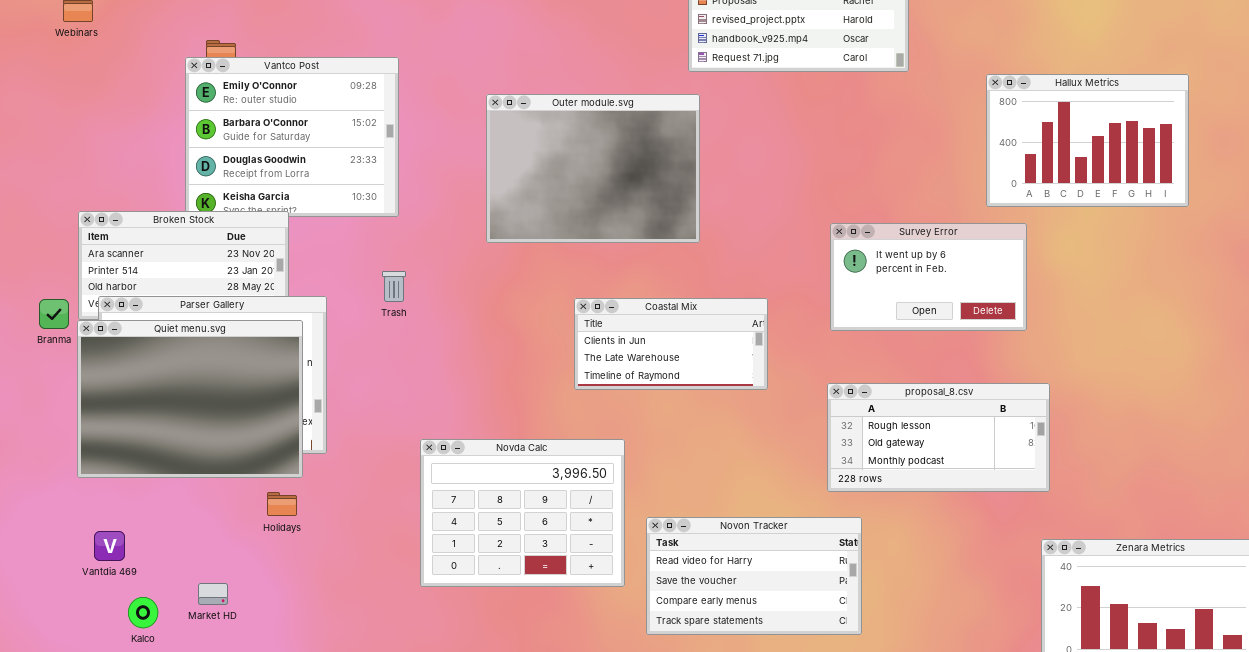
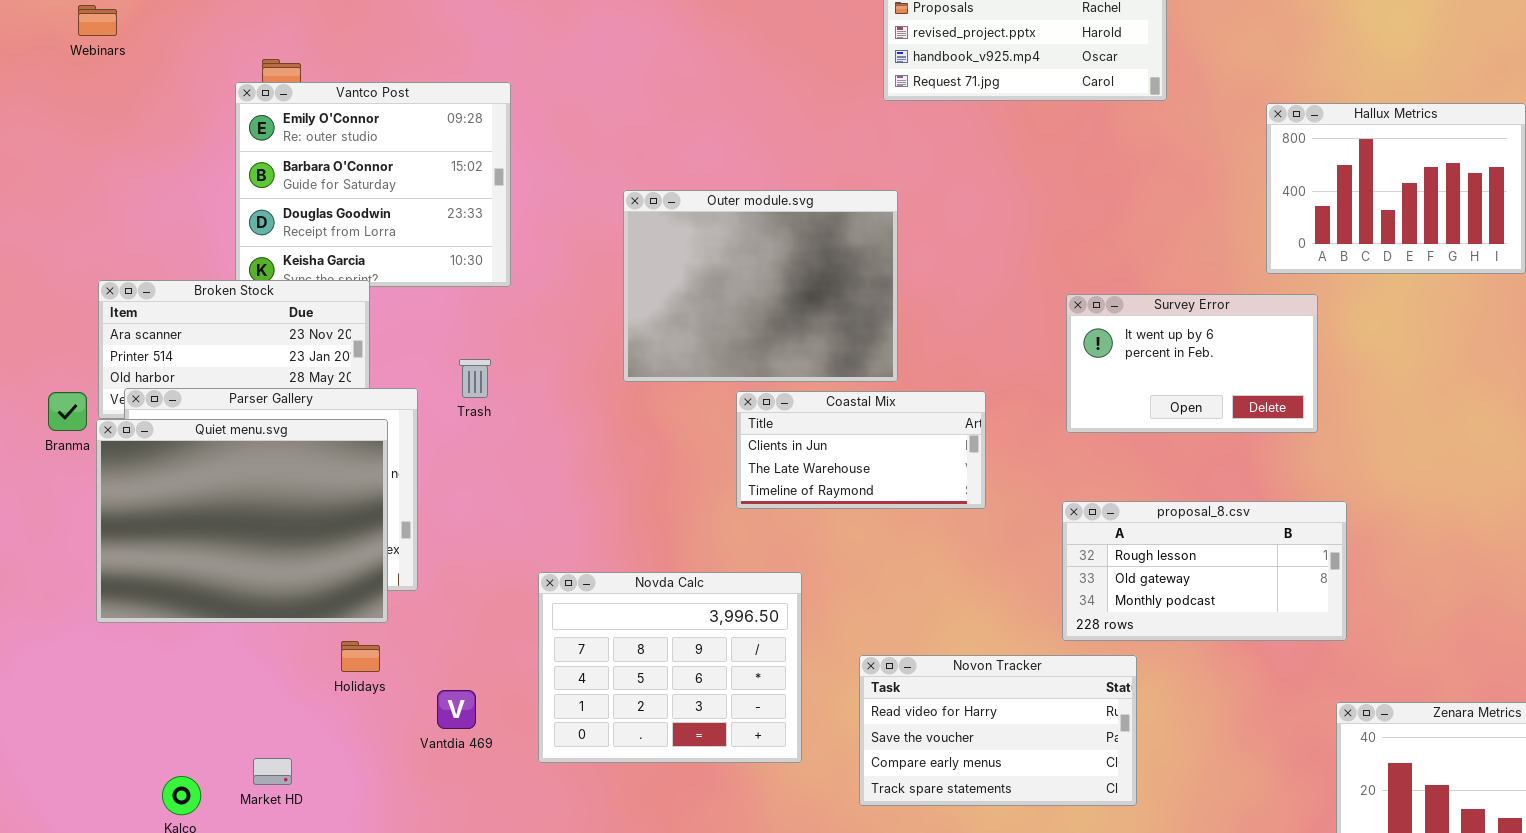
Outer module.svg: [486,94,700,243] -> [623,190,898,382], moved
Trash: [382,271,406,302] -> [459,359,491,398], moved
Novon Tracker: [646,517,862,635] -> [859,655,1137,806], moved
Vantdia 469: [94,531,125,561] -> [437,690,476,729], moved

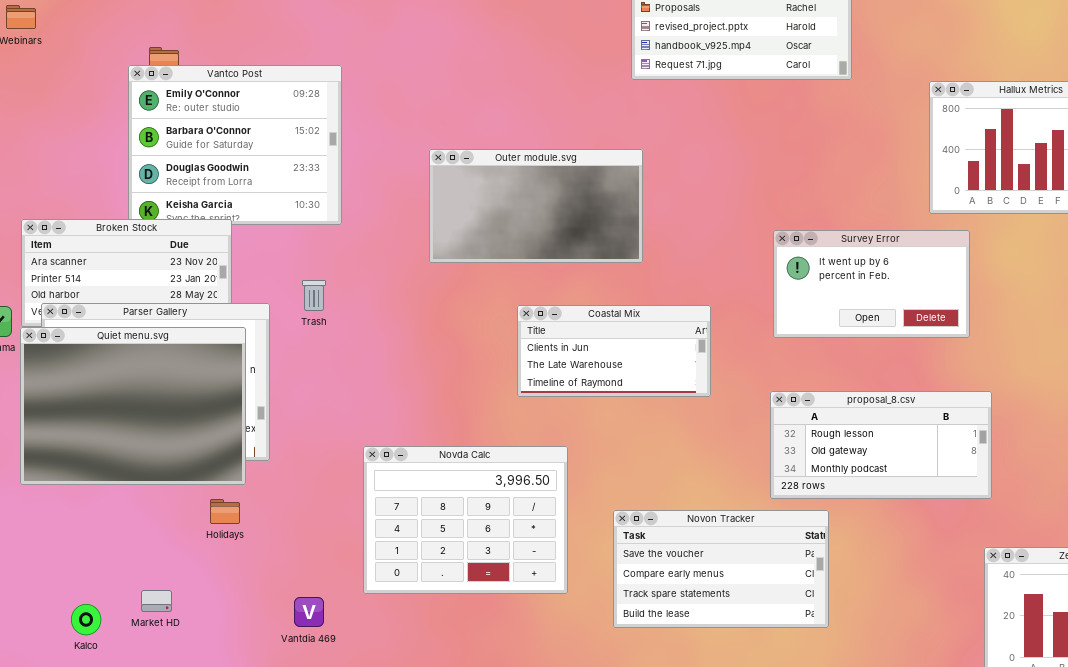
Outer module.svg: [623,190,898,382] -> [429,149,643,263], resized
Novon Tracker: [859,655,1137,806] -> [613,510,829,628], scrolled down 1 row
Vantdia 469: [437,690,476,729] -> [294,597,324,627], moved

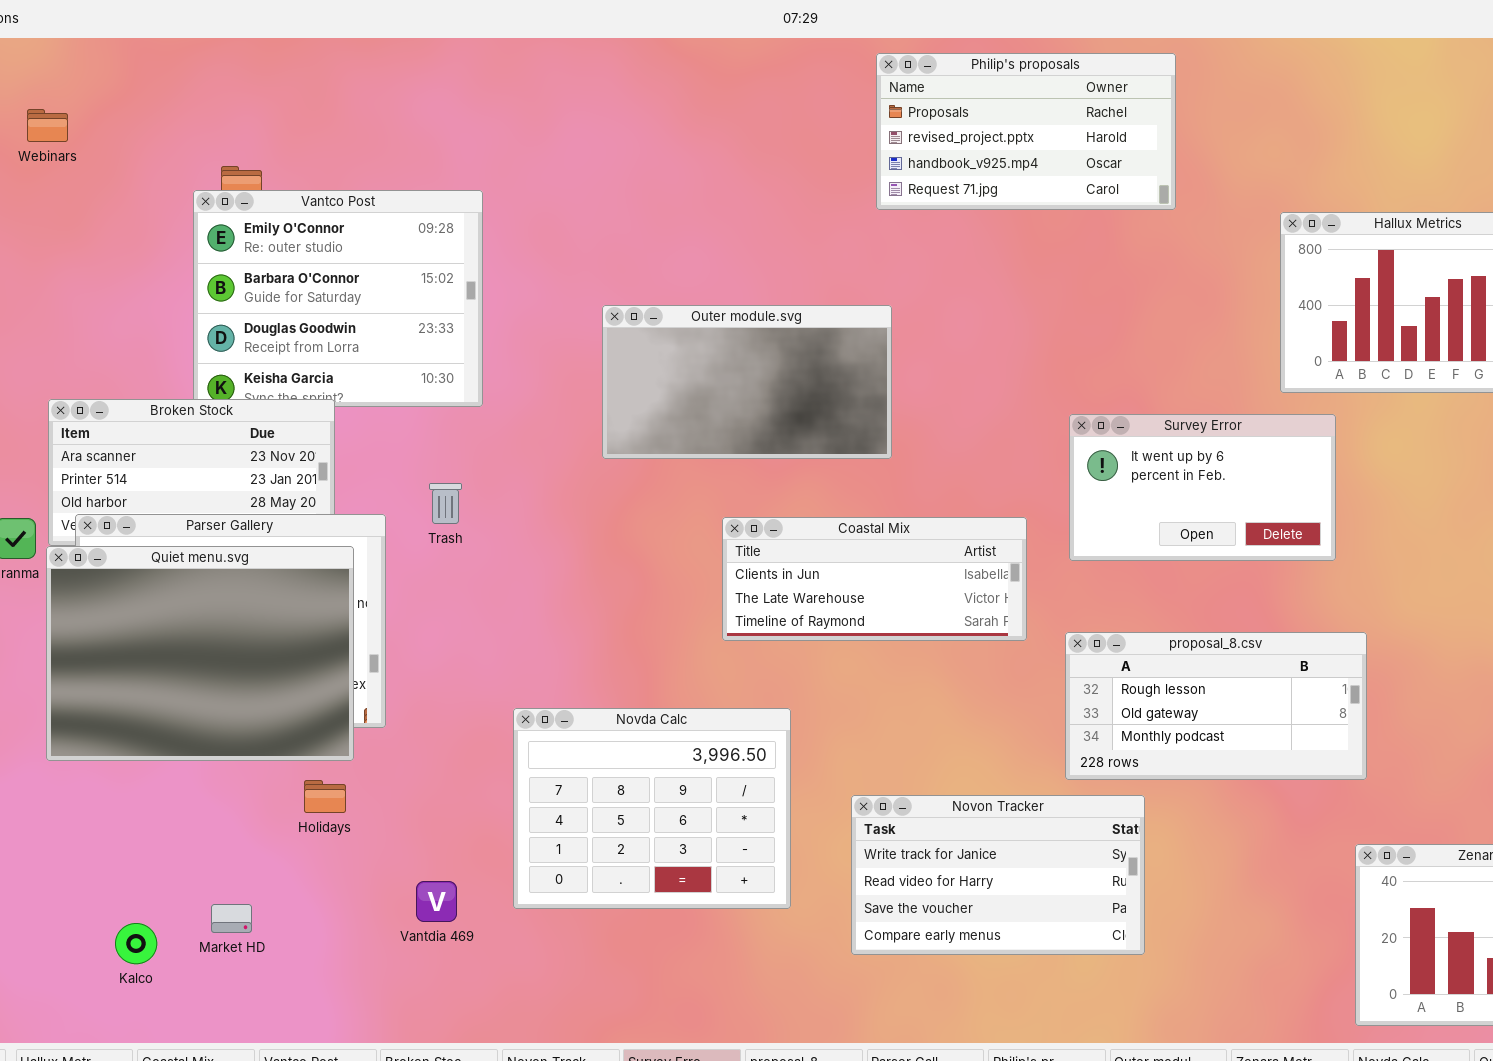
Coastal Mix: [517,305,711,397] -> [722,517,1027,641], resized
Novon Tracker: [613,510,829,628] -> [851,795,1145,955], scrolled up 2 rows
Vantdia 469: [294,597,324,627] -> [416,881,457,922], moved

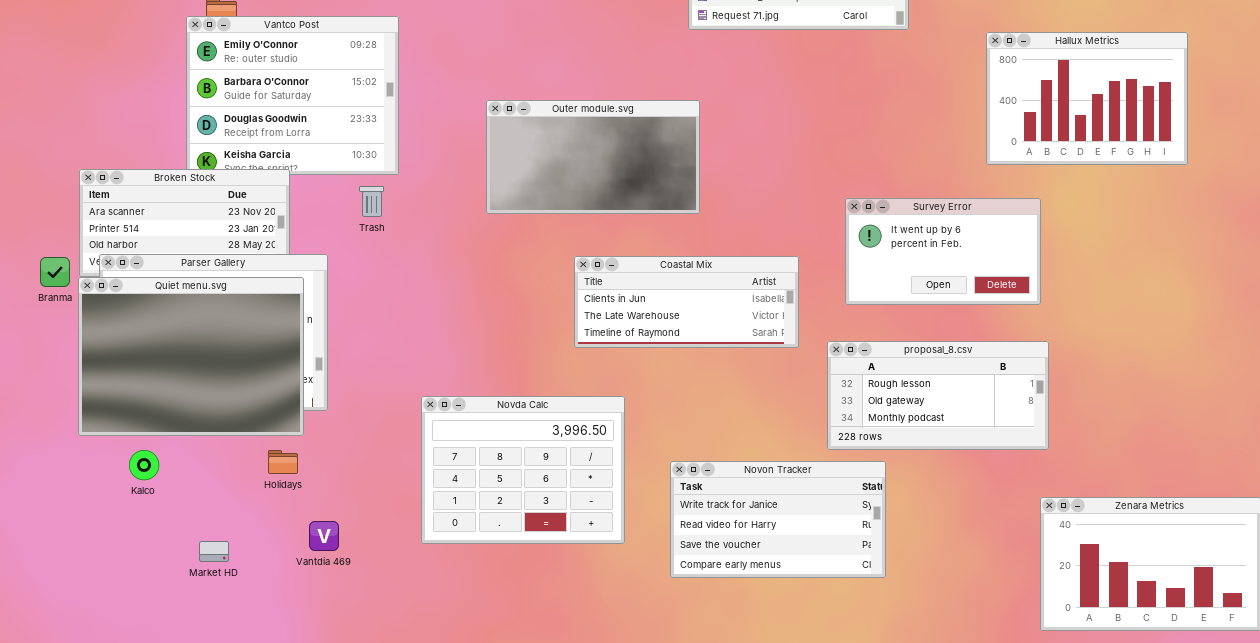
Survey Error: [1069,414,1336,561] -> [845,198,1041,305], moved
Trash: [429,483,462,524] -> [359,186,384,217], moved
Vantdia 469: [416,881,457,922] -> [309,521,339,551], moved
Kalco: [115,923,157,964] -> [129,450,159,480], moved

